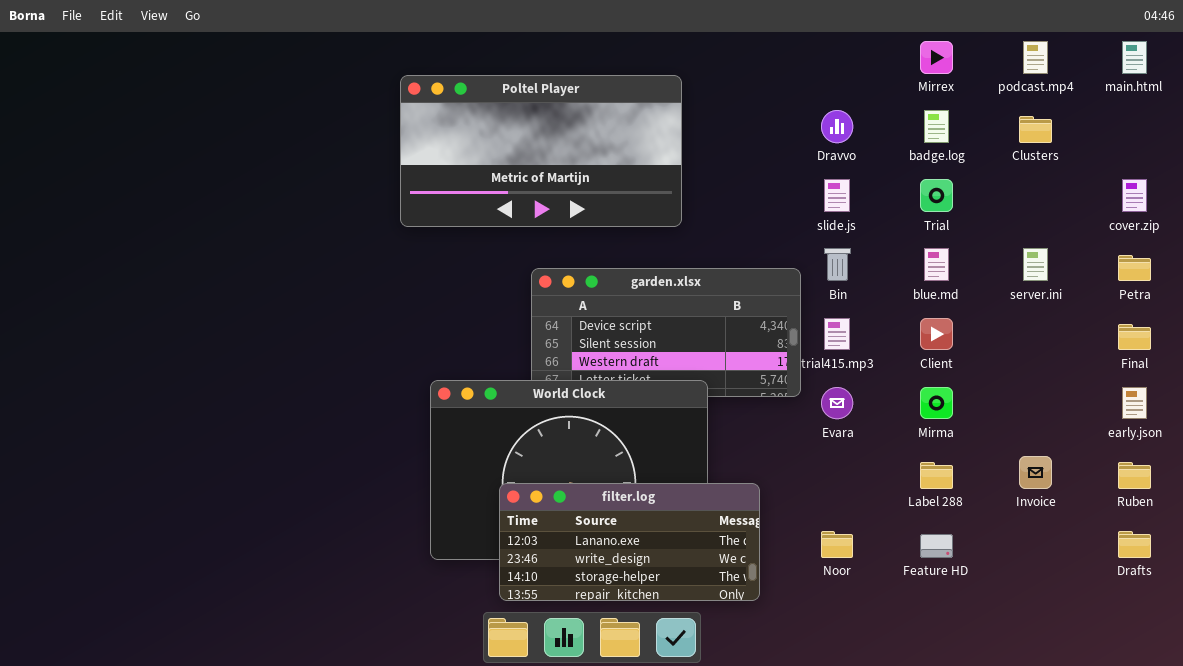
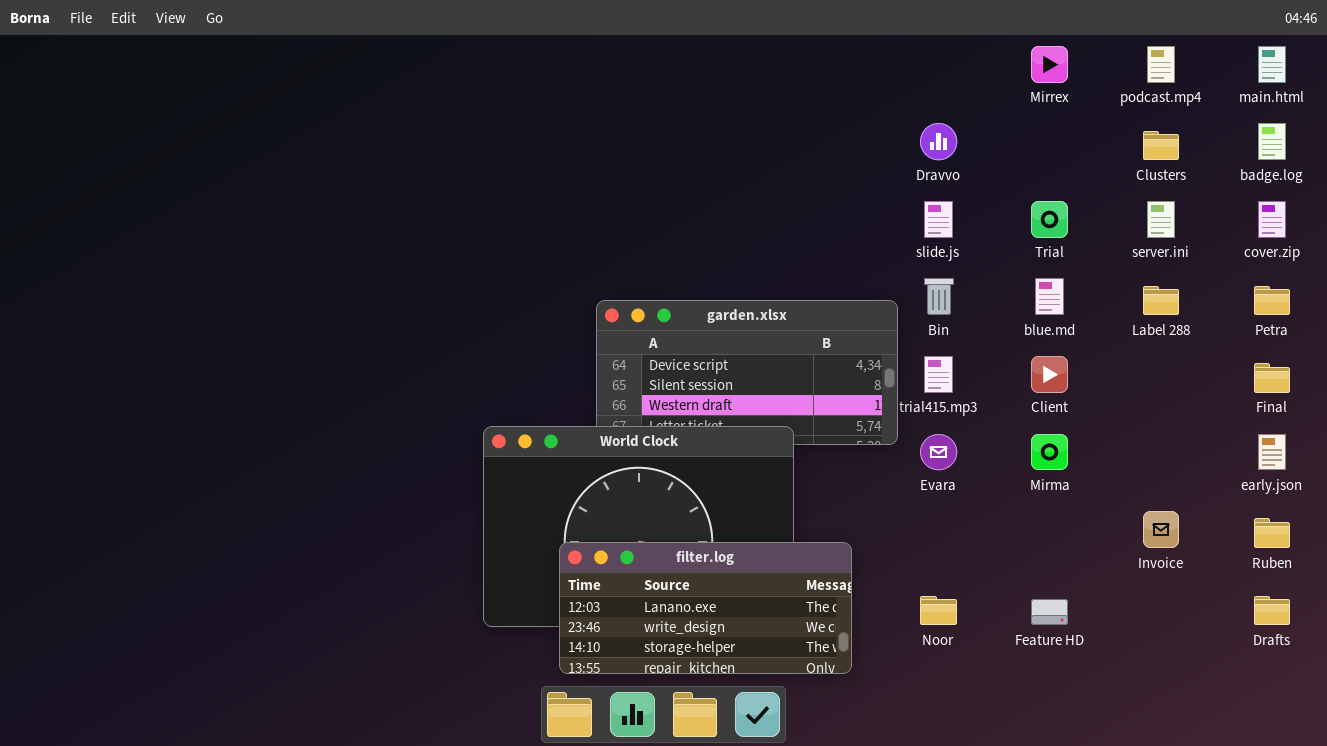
Poltel Player: [400,75,682,227] -> none, closed
badge.log: [924,110,949,143] -> [1258,123,1286,160], moved
server.ini: [1023,248,1048,281] -> [1147,201,1175,238], moved
Label 288: [920,462,953,489] -> [1143,286,1179,315], moved

